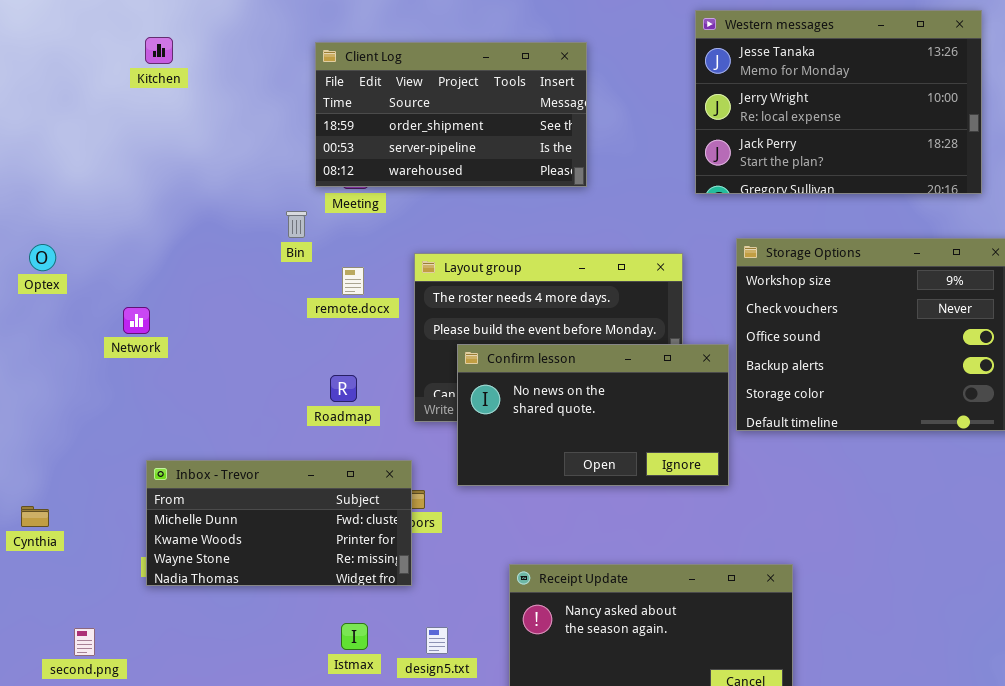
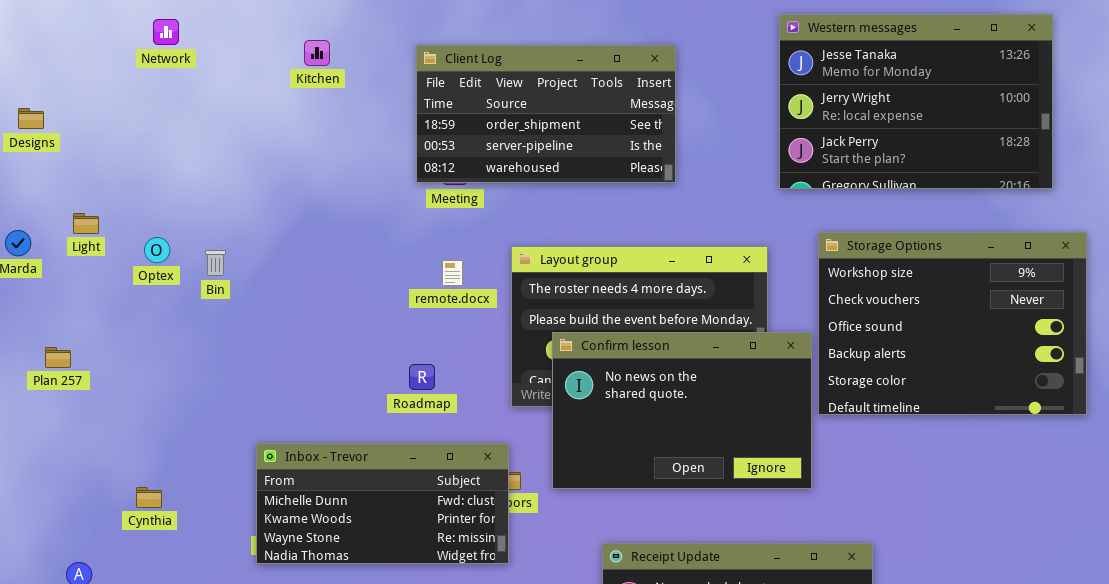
Kitchen: [145,37,173,64] -> [304,40,330,66], moved
Bin: [286,211,307,238] -> [205,250,226,276], moved
Network: [123,307,150,334] -> [153,19,179,45], moved
Confirm lesson: [457,344,729,486] -> [552,332,812,489], resized
Roadmap: [330,375,357,402] -> [409,364,435,390], moved

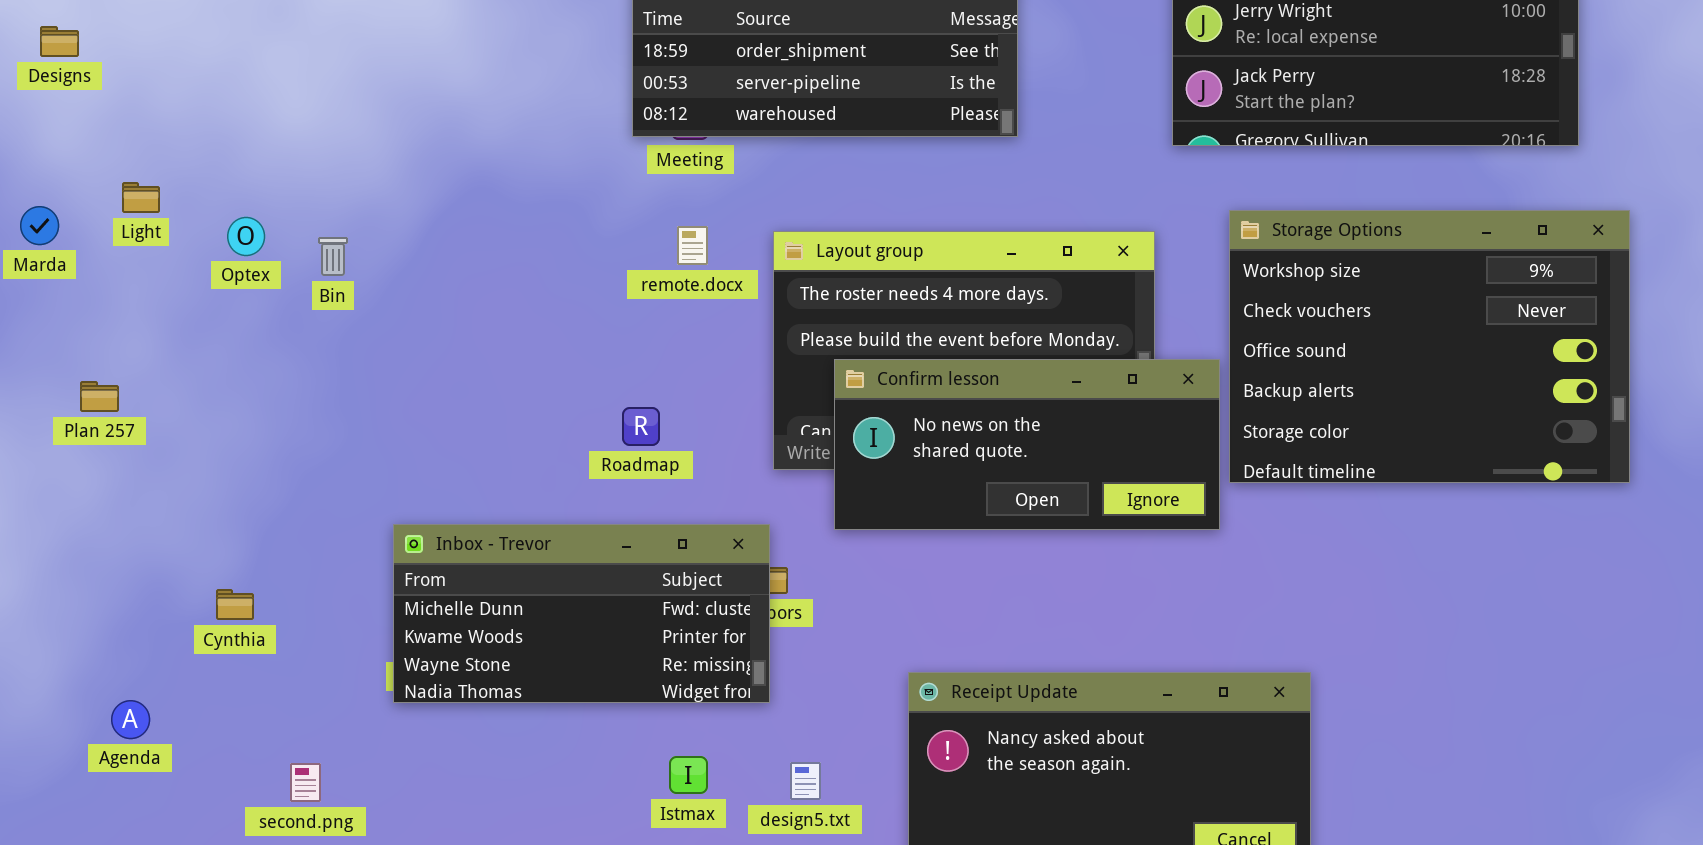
remote.docx: [442,260,463,286] -> [677,226,708,265], moved
Confirm lesson: [552,332,812,489] -> [834,359,1220,530], resized

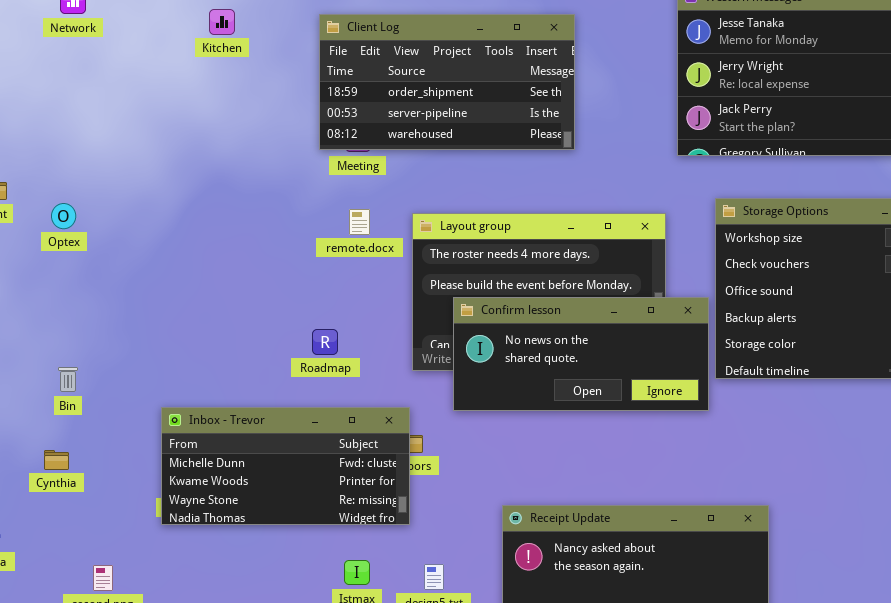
Bin: [318,237,348,276] -> [58,367,78,392], moved

